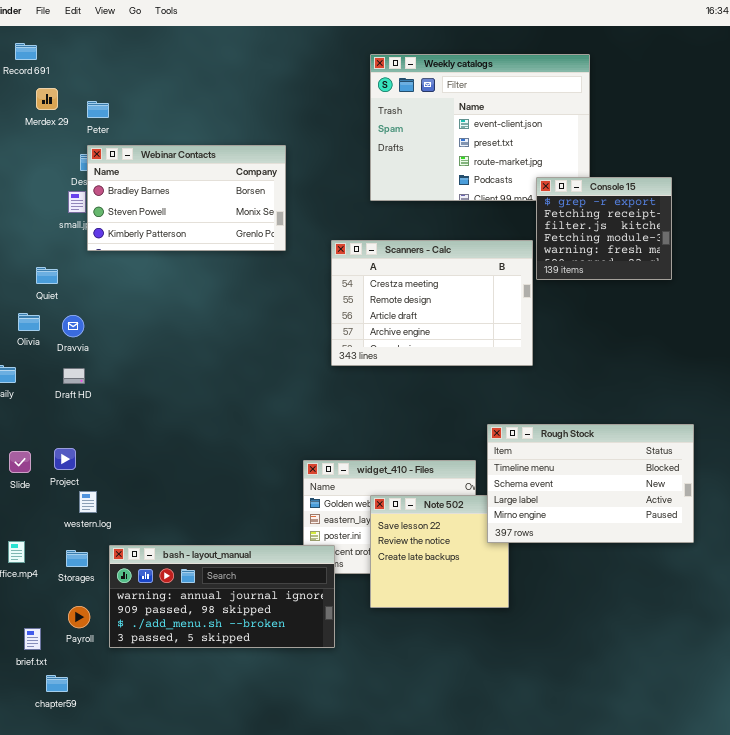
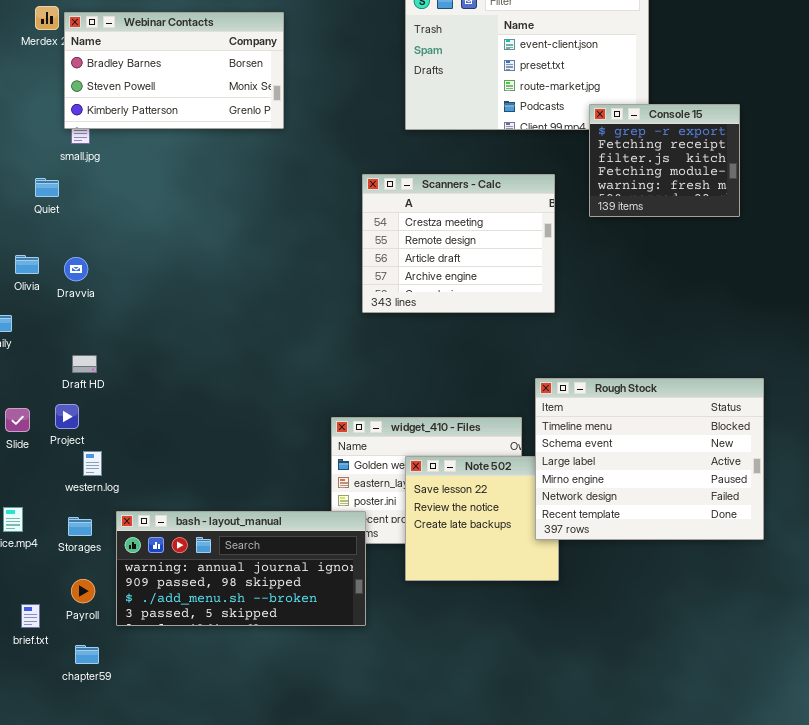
Webinar Contacts: [87,145,286,251] -> [64,12,284,129], moved
Scanners - Calc: [331,240,533,366] -> [362,174,555,313], resized
Quiet: [36,267,58,284] -> [35,178,59,197], moved
Draft HD: [63,368,85,384] -> [72,355,97,373], moved
Rough Stock: [487,424,694,543] -> [535,378,764,540], resized
chapter59: [46,675,68,692] -> [75,645,99,664], moved

